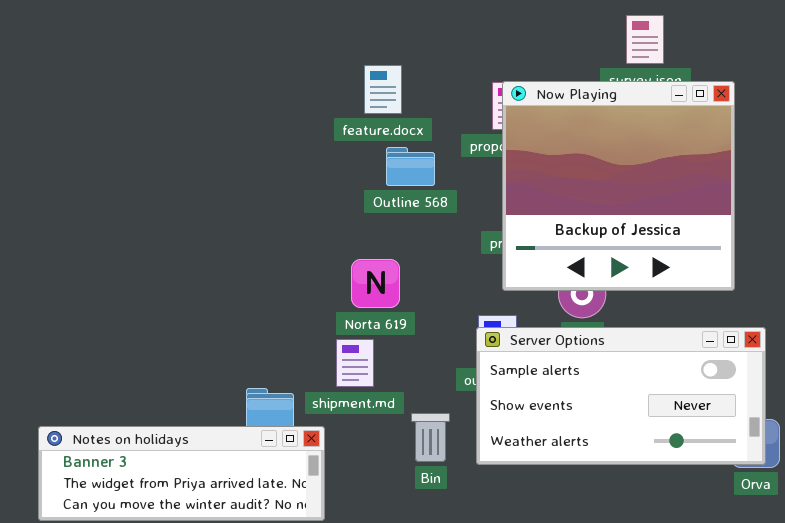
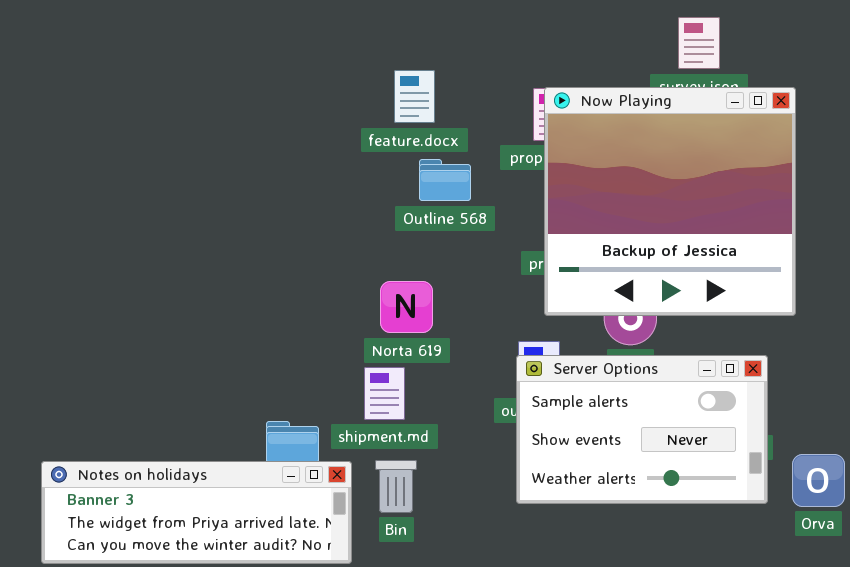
Server Options: [476,327,766,465] -> [516,355,768,504], resized
Bin: [411,413,450,462] -> [375,460,417,513], moved

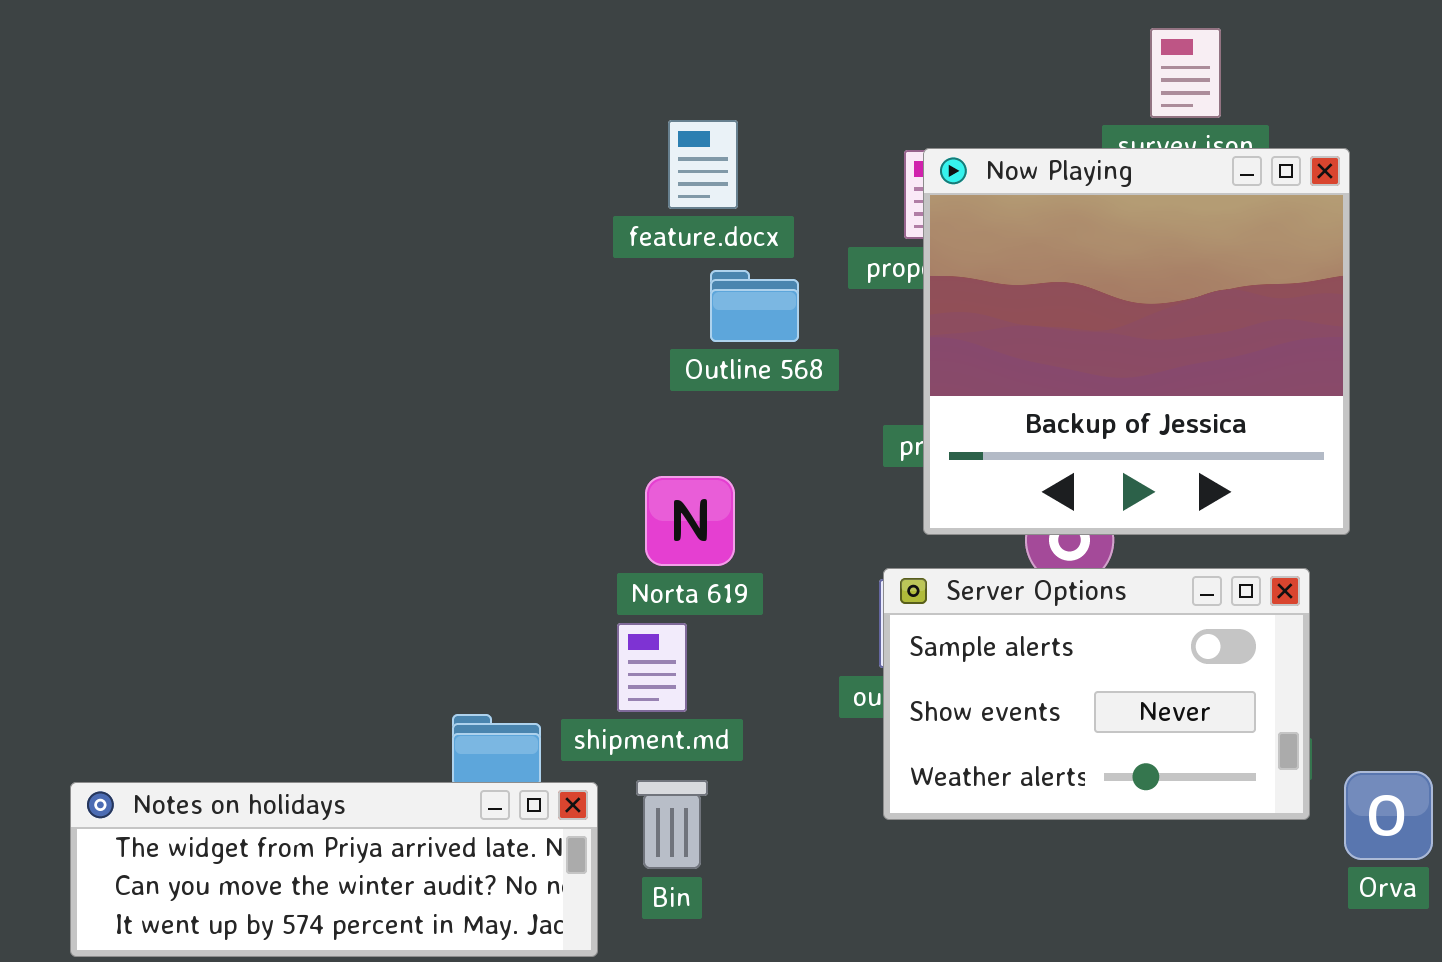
Server Options: [516,355,768,504] -> [883,568,1310,820], moved
Notes on holidays: [41,461,352,564] -> [70,782,598,957], scrolled down 1 row

